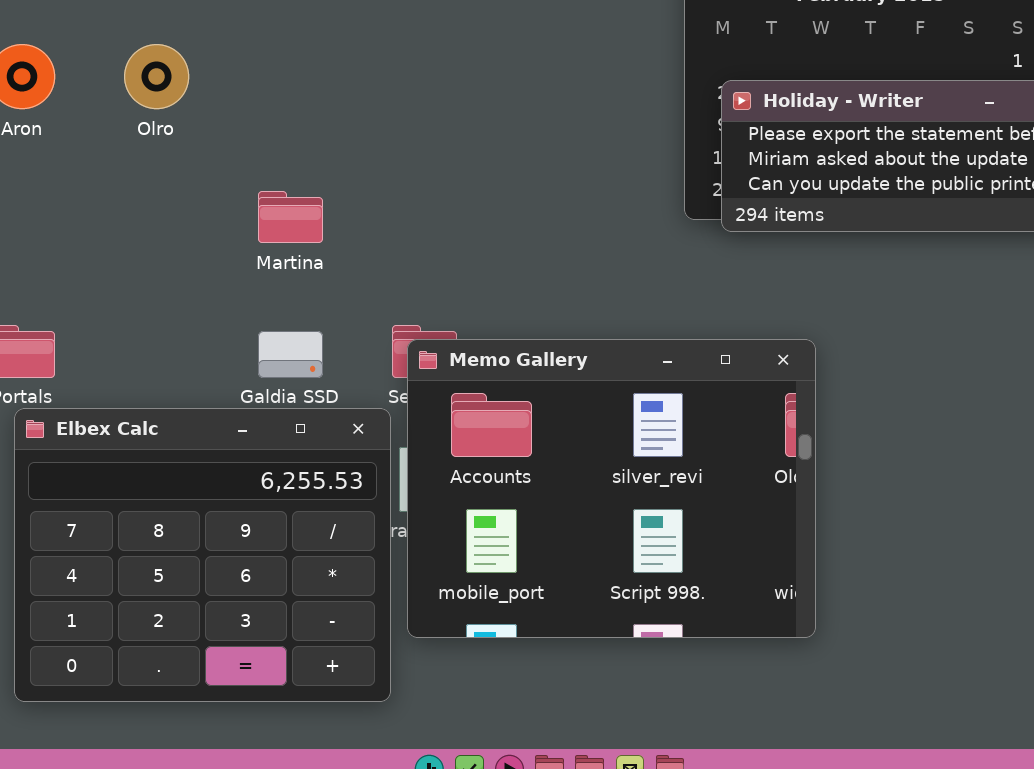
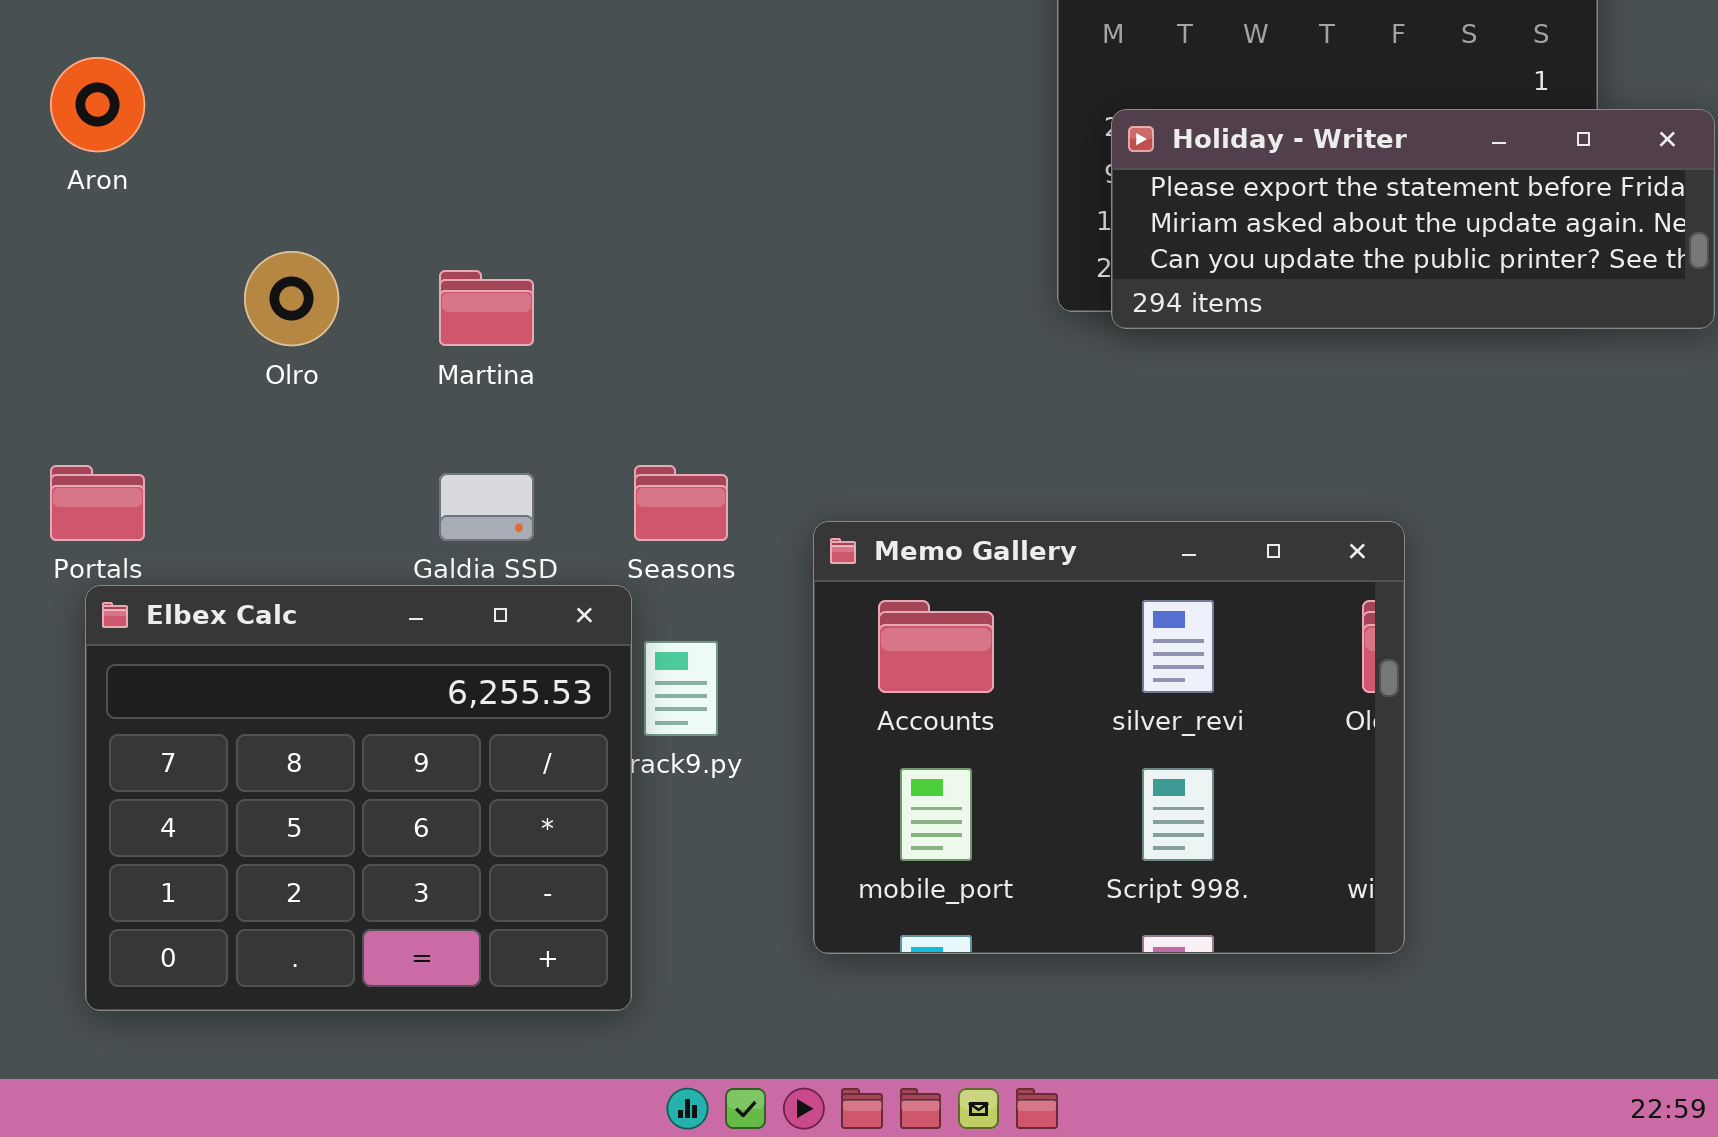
Olro: [124,44,189,109] -> [244,251,339,346], moved
Memo Gallery: [407,339,816,638] -> [813,521,1405,954], moved

